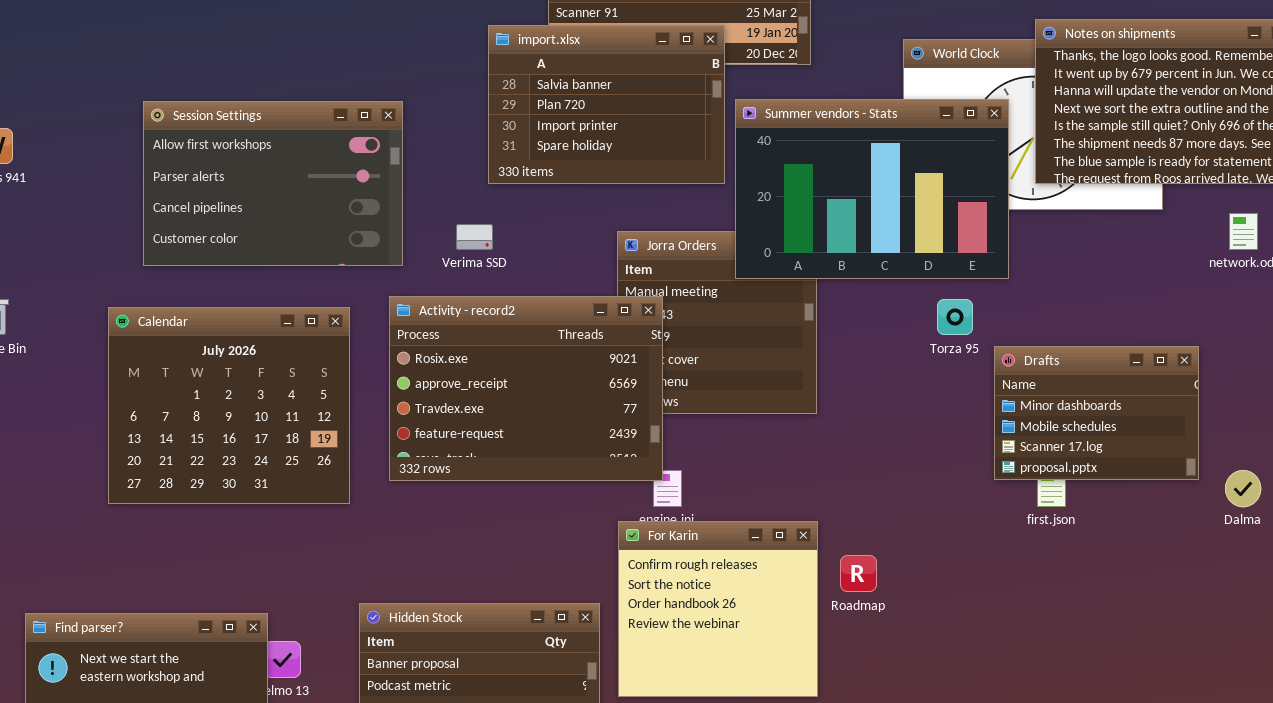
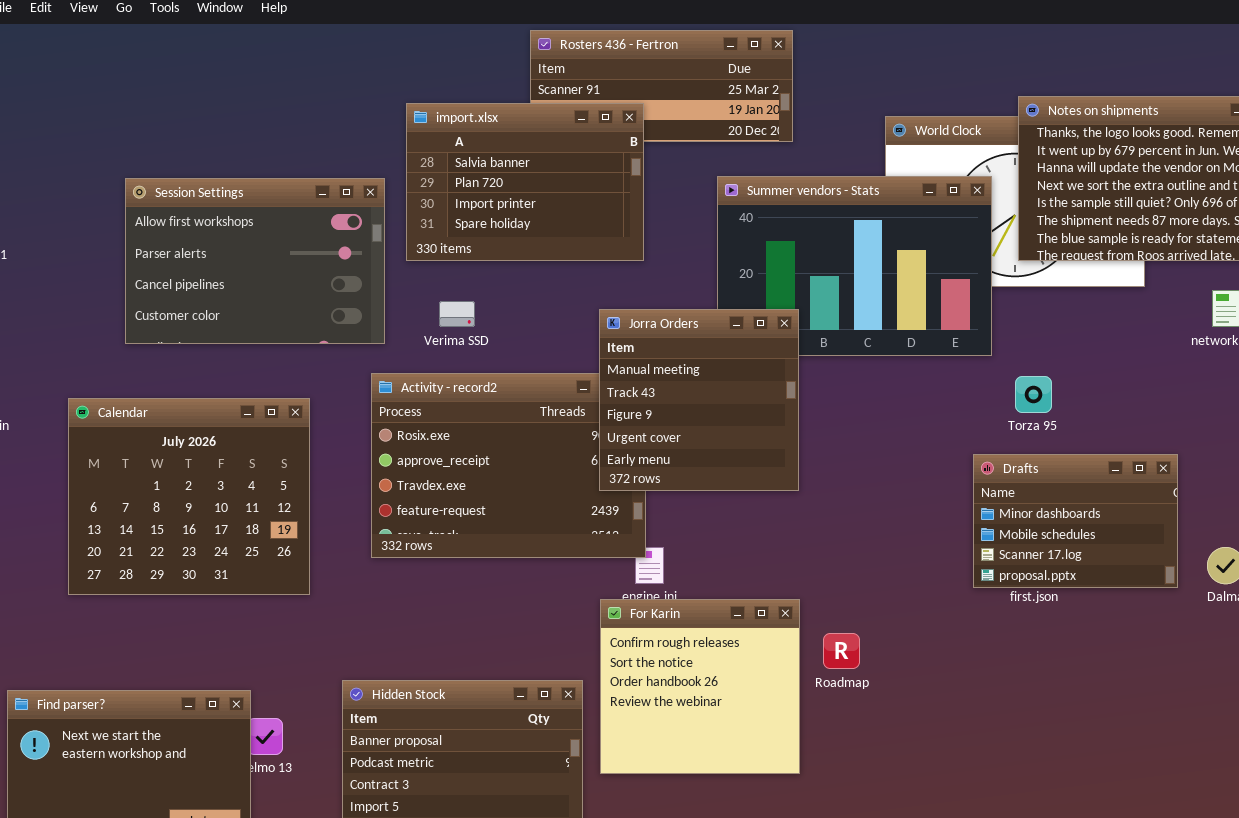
import.xlsx: [488,25,725,184] -> [406,103,644,261], moved
Jorra Orders: [617,231,817,414] -> [599,309,799,491], raised
Torza 95: [937,299,973,335] -> [1015,376,1052,413], moved
Calendar: [108,307,350,504] -> [68,398,310,595], moved
Drafts: [994,346,1199,480] -> [973,454,1178,588], moved

